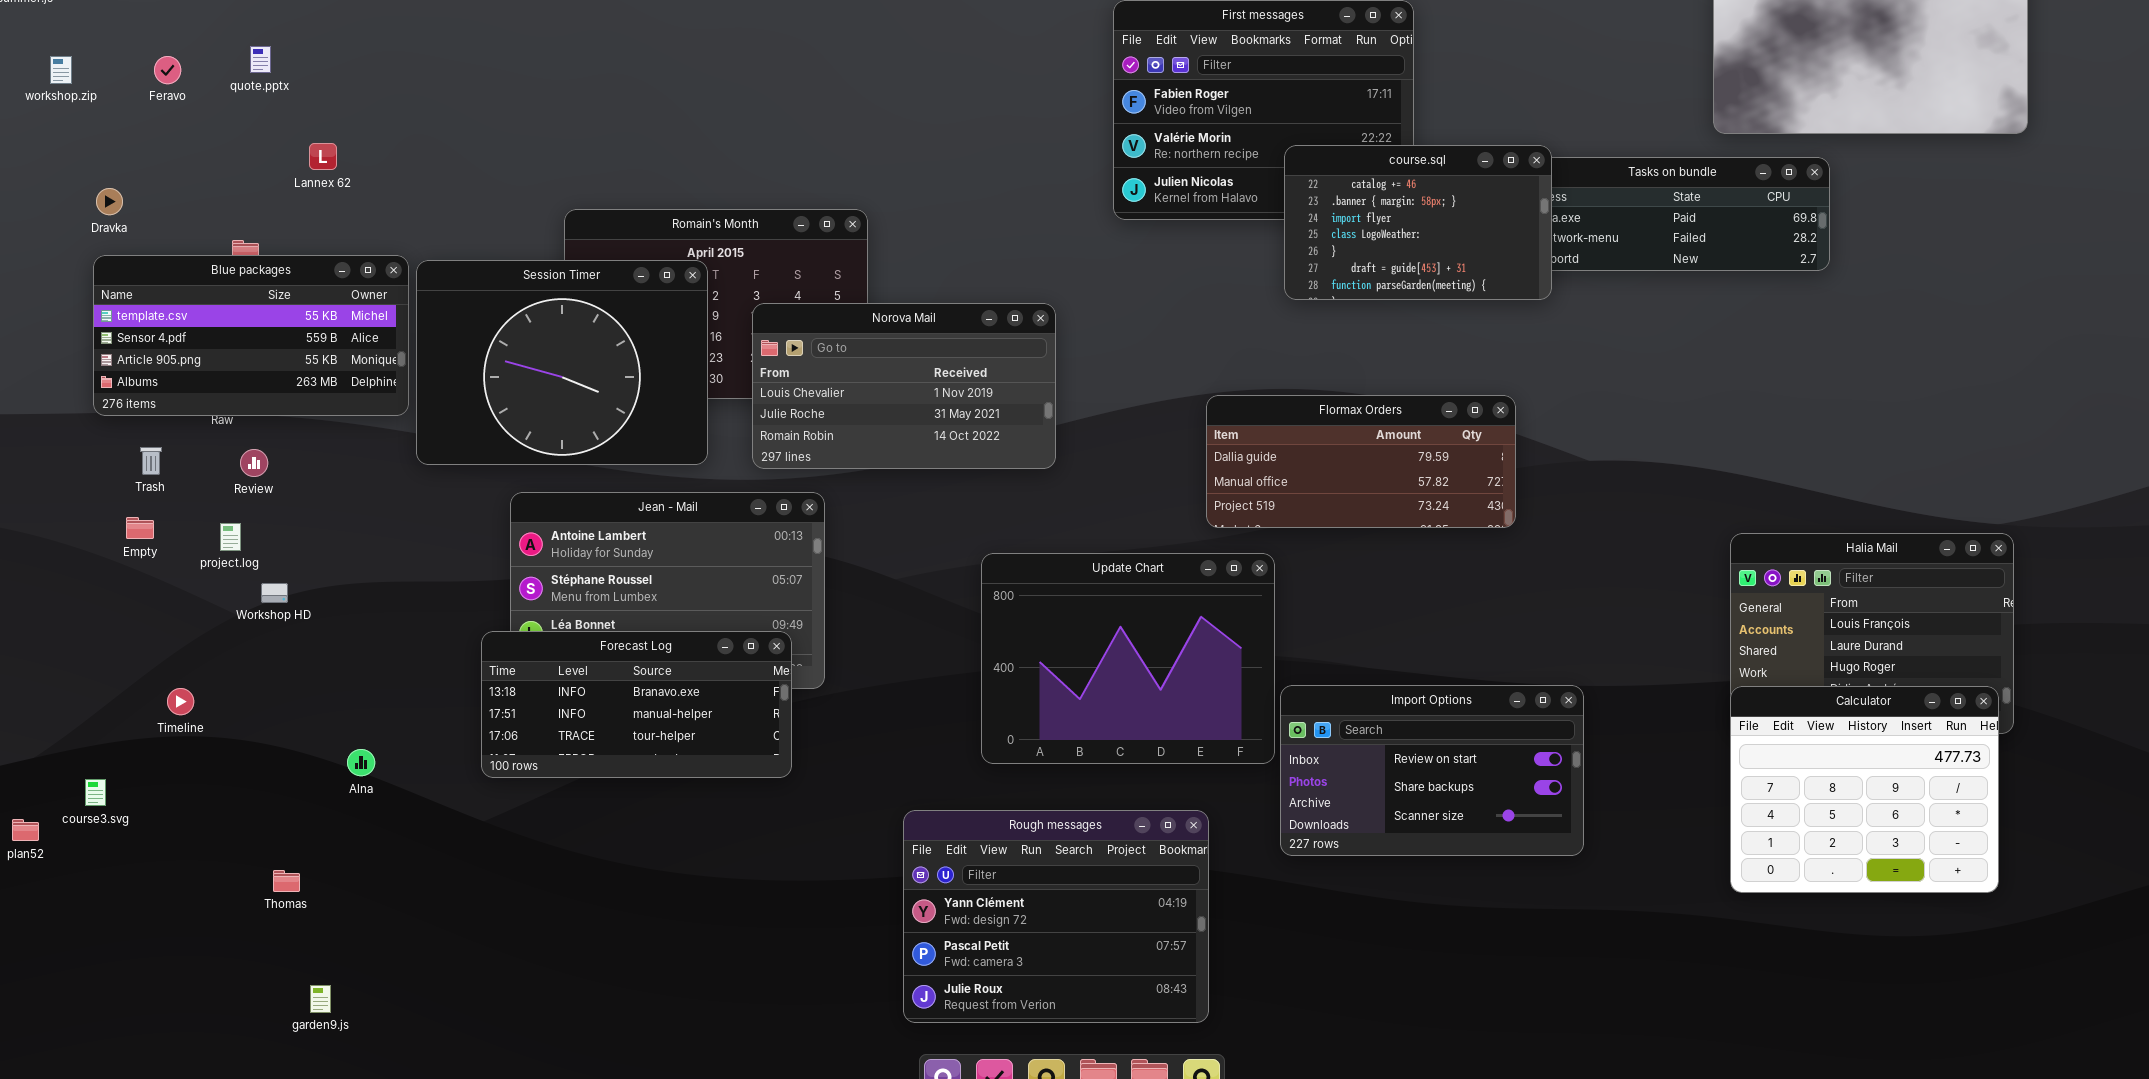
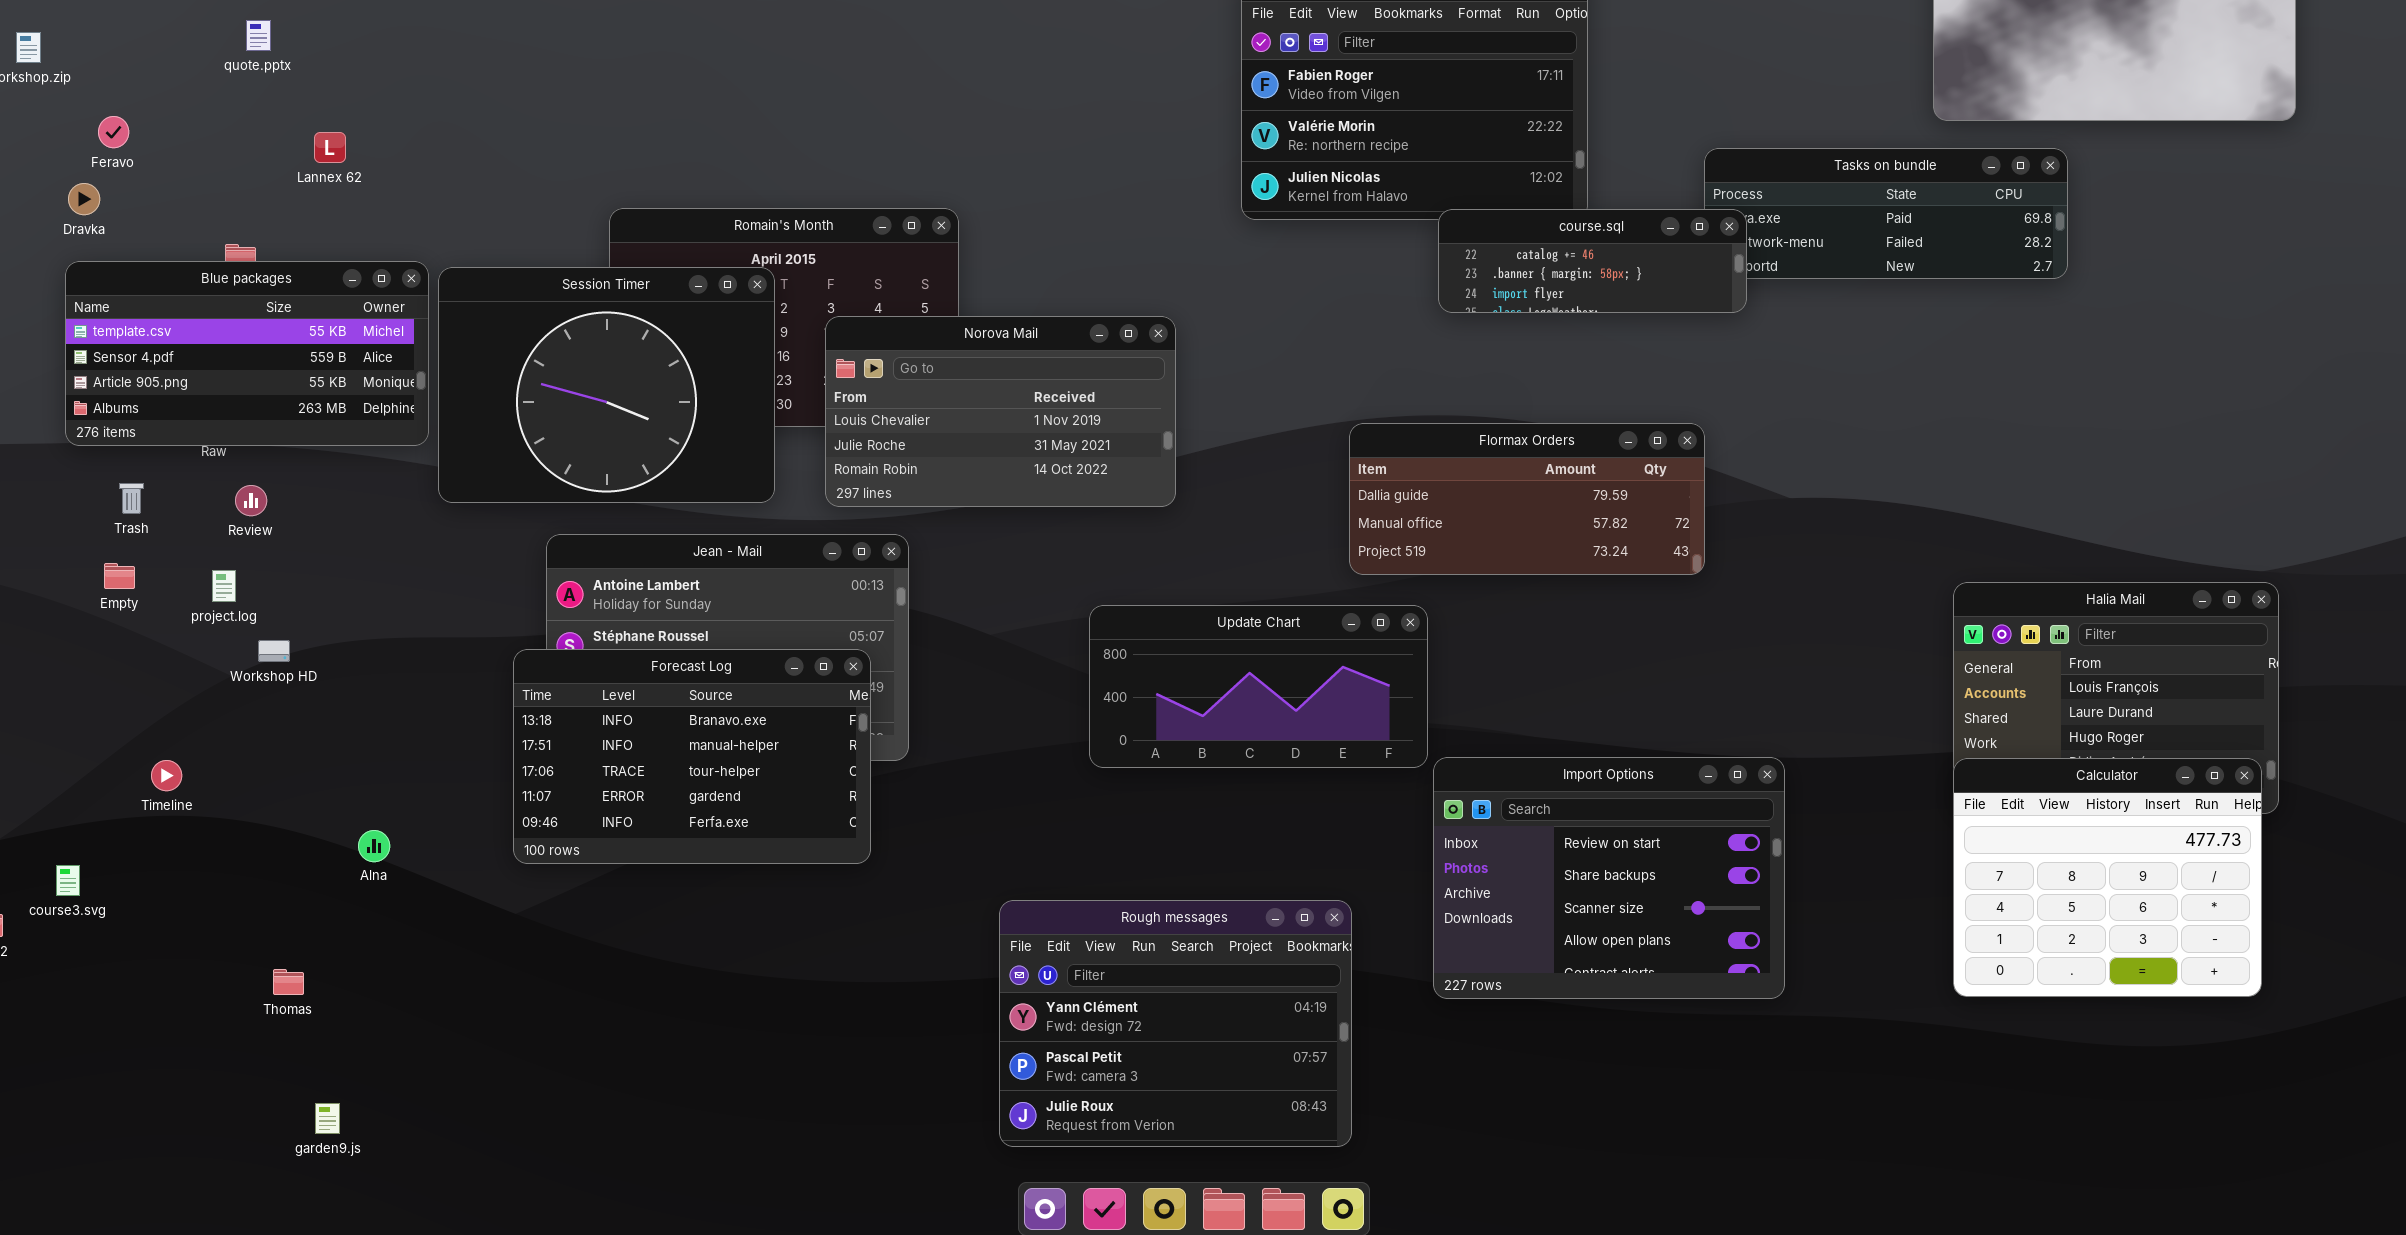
Feravo: [154,56,181,84] -> [98,116,129,148], moved
course.sql: [1284,145,1552,300] -> [1438,209,1747,313], resized
Update Chart: [981,553,1275,764] -> [1089,605,1428,768], resized
Forecast Log: [481,631,792,778] -> [513,649,871,864], resized
Import Options: [1280,685,1584,856] -> [1433,757,1785,999], resized

